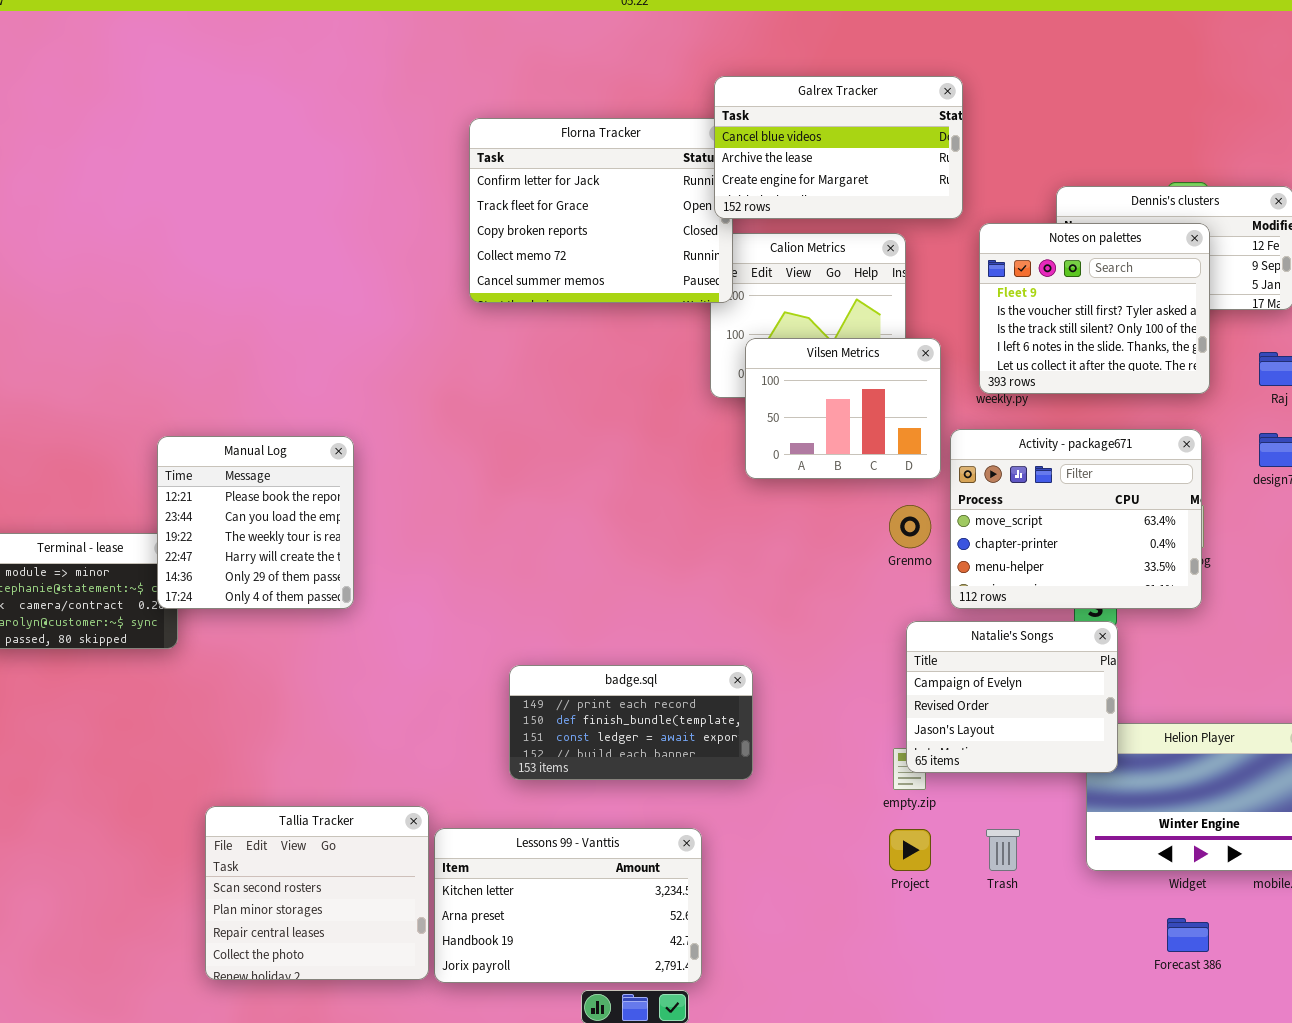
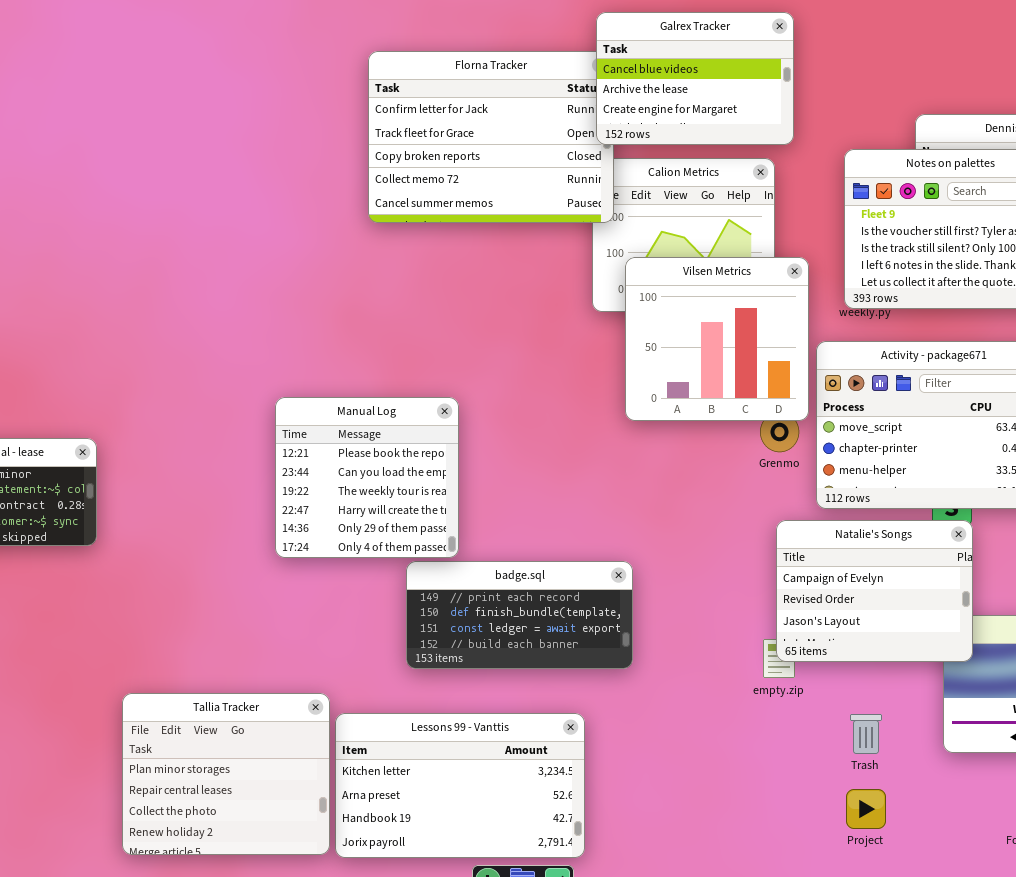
Galrex Tracker: [714,76,963,219] -> [596,12,794,145], resized
Vilsen Metrics: [745,338,941,479] -> [625,257,809,421], resized
Manual Log: [157,436,354,609] -> [275,397,459,558], moved
Tallia Tracker: [205,806,429,980] -> [122,693,330,855], scrolled down 1 row
Project: [889,829,931,871] -> [846,789,886,829], moved

